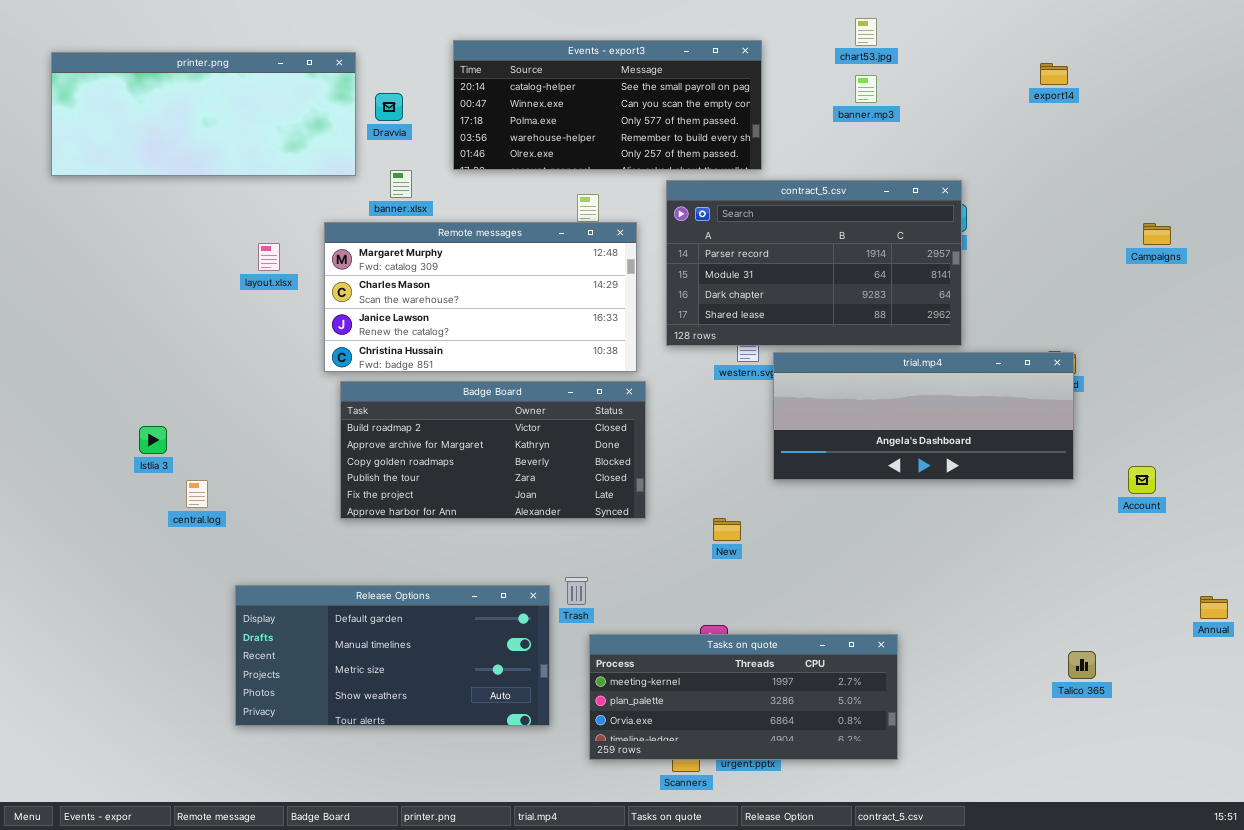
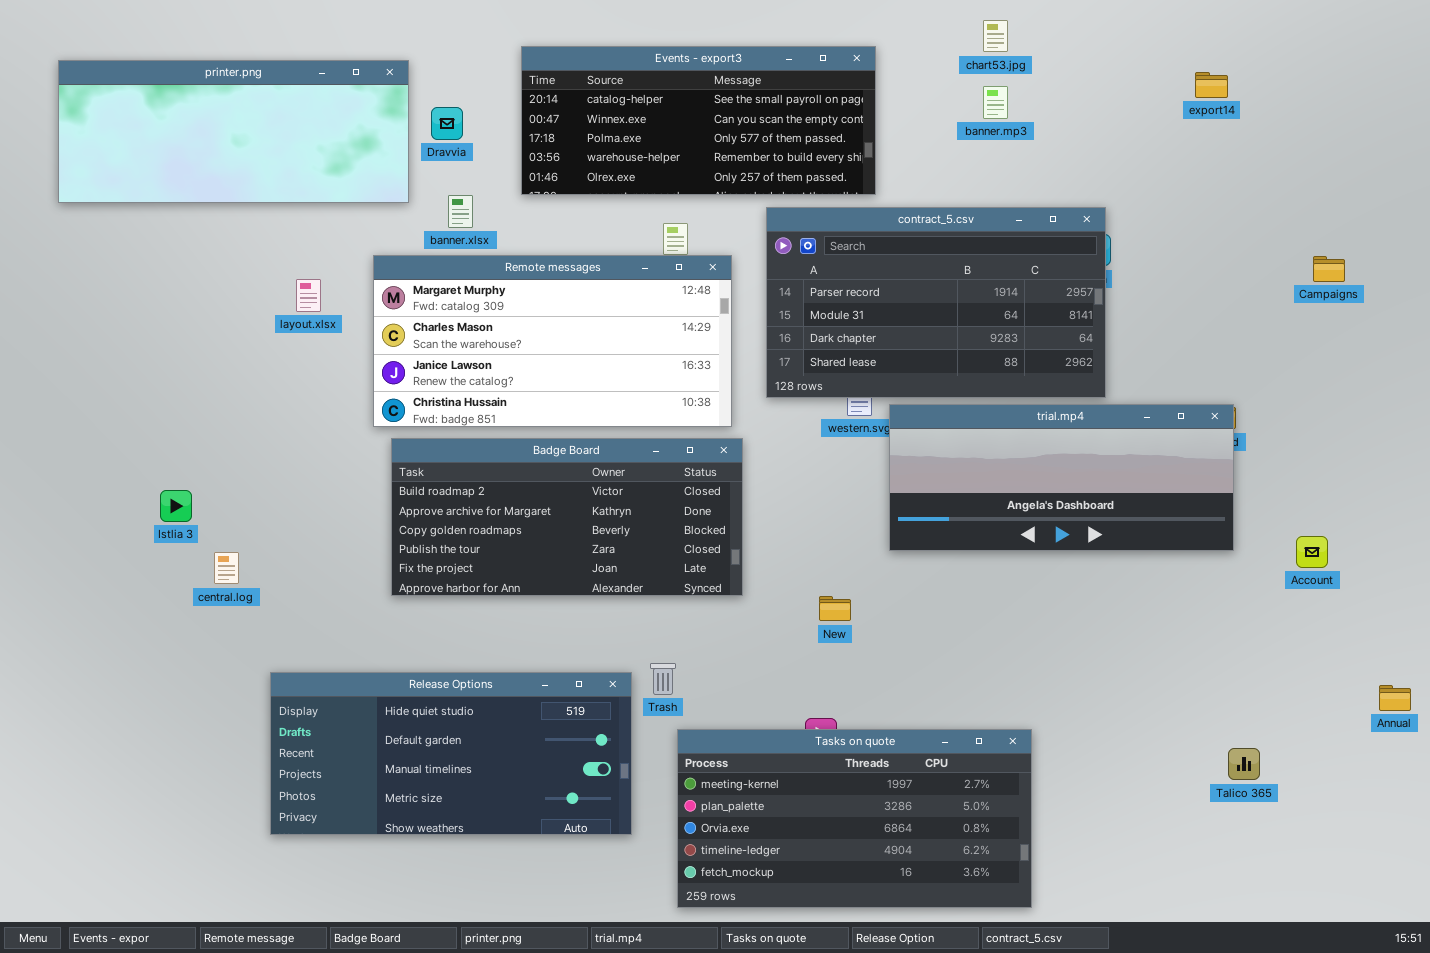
Release Options: [235,585,550,726] -> [270,672,632,835], scrolled up 1 row
Tasks on quote: [589,634,898,760] -> [677,729,1032,908], resized

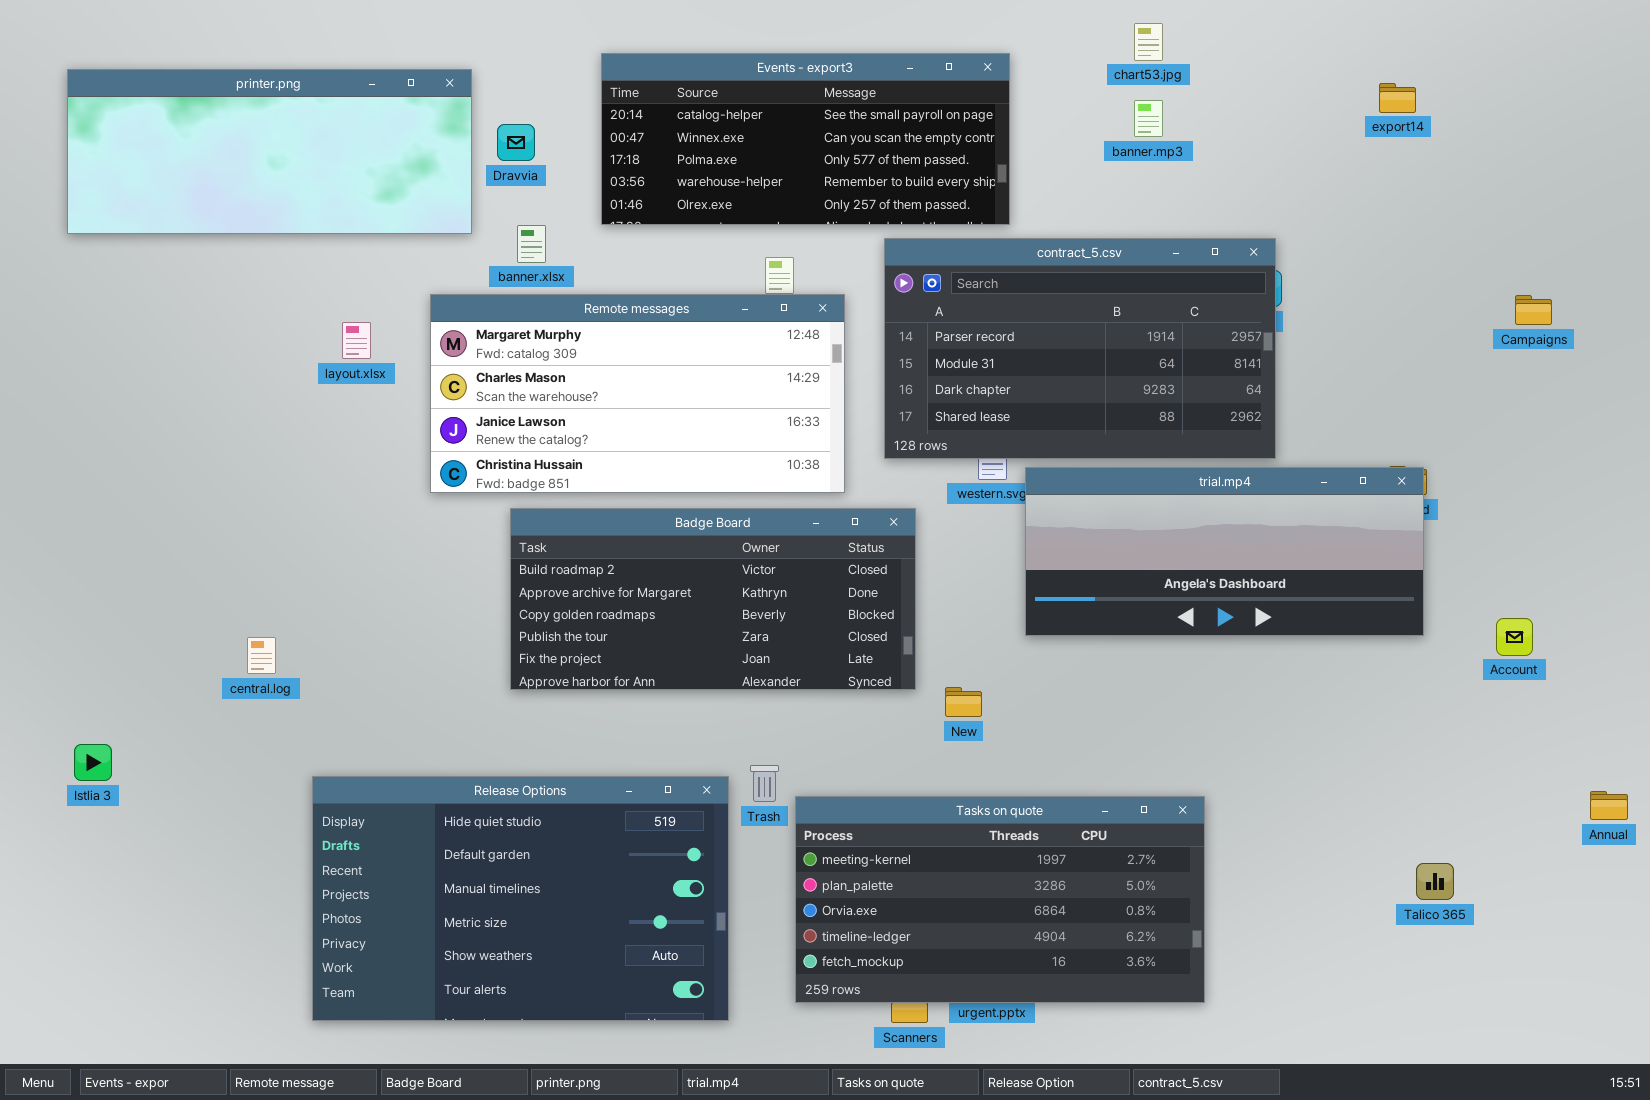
Badge Board: [391,438,743,596] -> [510,508,916,690], moved
Istlia 3: [160,490,192,522] -> [74,744,112,781], moved
Release Options: [270,672,632,835] -> [312,776,729,1021], resized
Tasks on quote: [677,729,1032,908] -> [795,796,1205,1003], moved

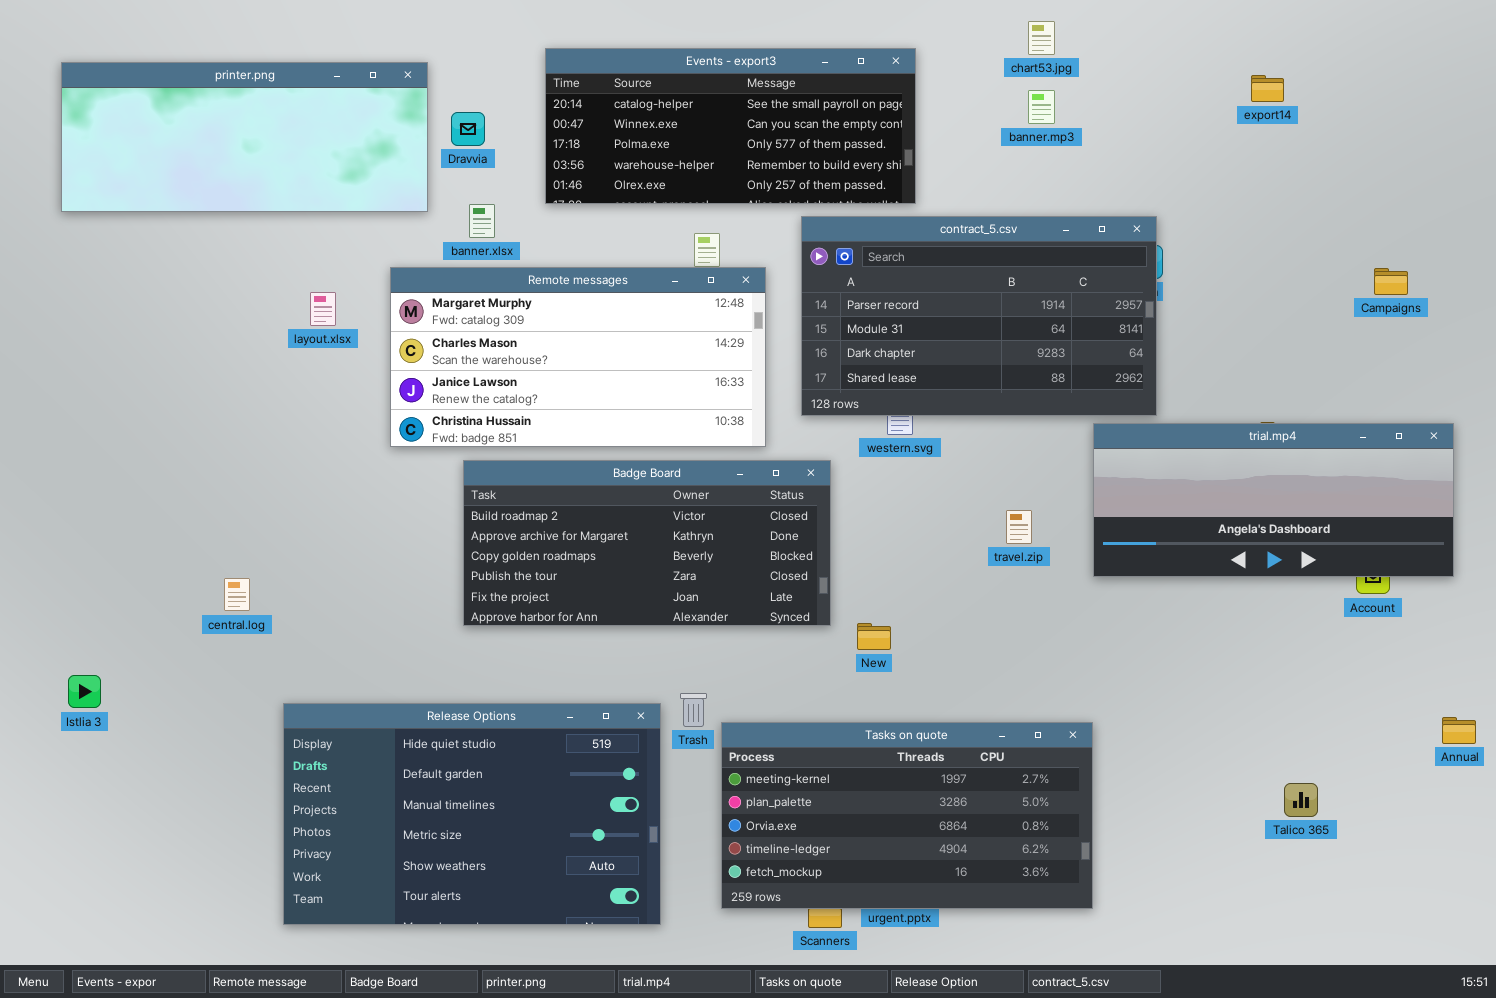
trial.mp4: [1025,467,1424,636] -> [1093,423,1454,577], moved

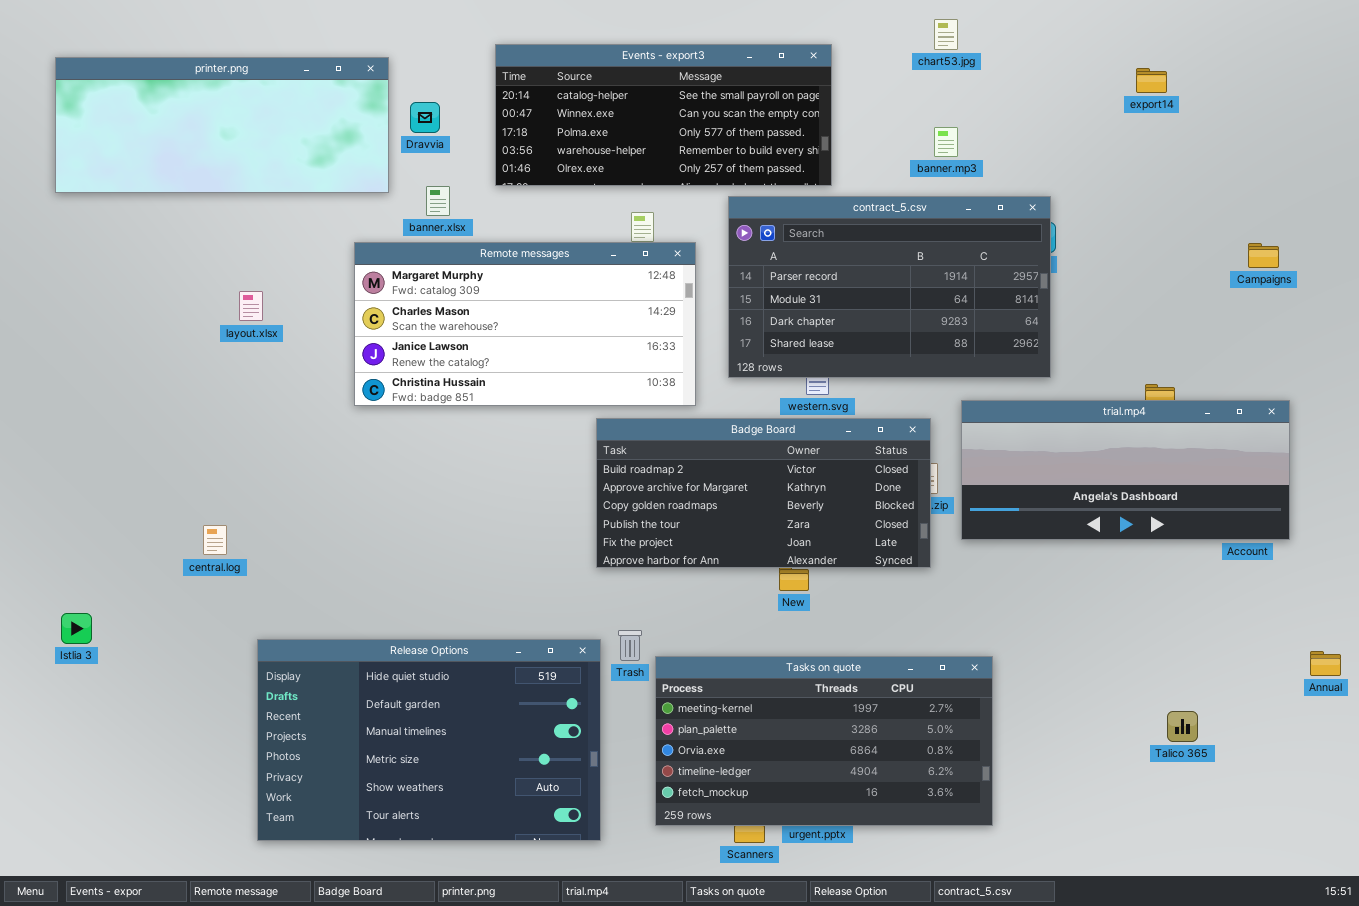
banner.mp3: [1028,90,1055,124] -> [934,127,958,157], moved
layout.xlsx: [310,292,336,326] -> [239,291,263,321], moved
trial.mp4: [1093,423,1454,577] -> [961,400,1290,540], moved
Badge Board: [463,460,831,626] -> [596,418,931,568], moved

